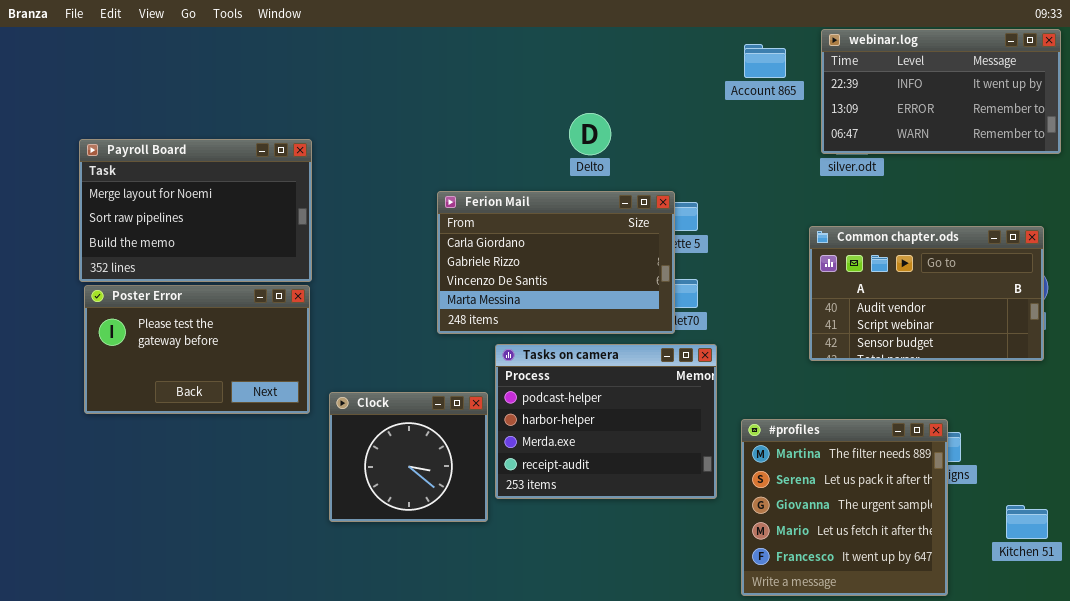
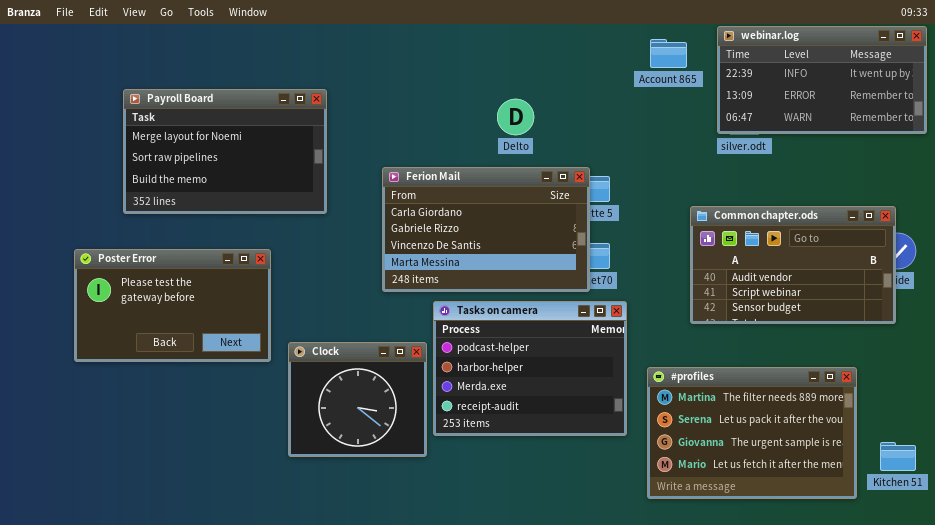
Payroll Board: [79,139,312,282] -> [123,89,327,214], moved
Common chapter.ods: [809,226,1044,361] -> [690,206,896,324], moved
#profiles: [741,419,948,596] -> [647,367,857,499], resized

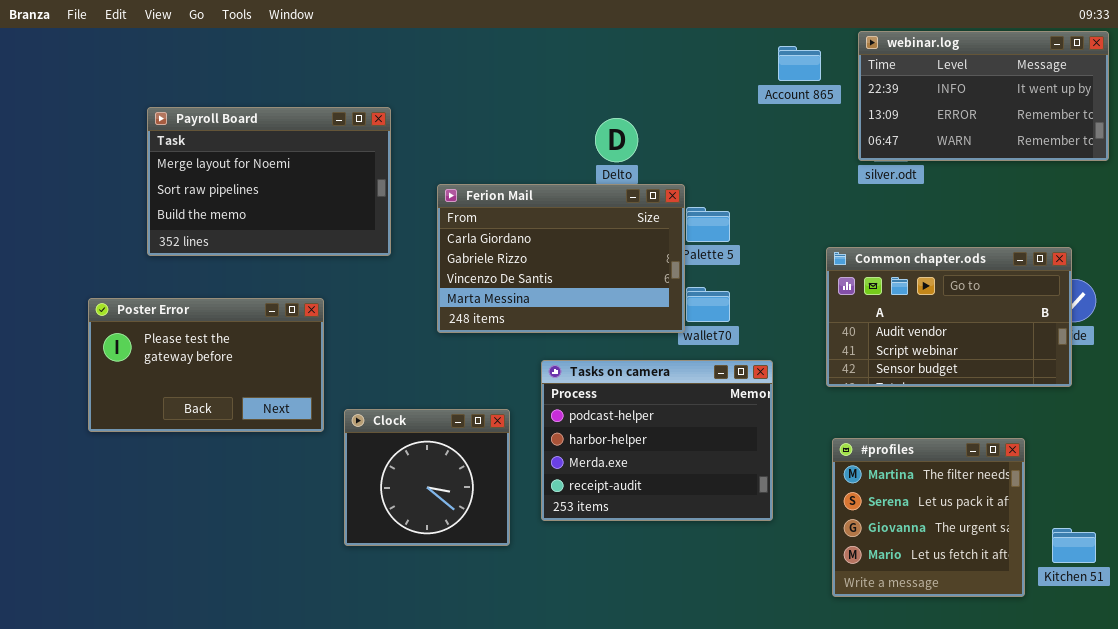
Ferion Mail: [382,167,590,292] -> [437,184,685,333], moved
Tasks on camera: [433,301,627,436] -> [541,360,773,521], moved
#profiles: [647,367,857,499] -> [832,438,1025,597], resized

